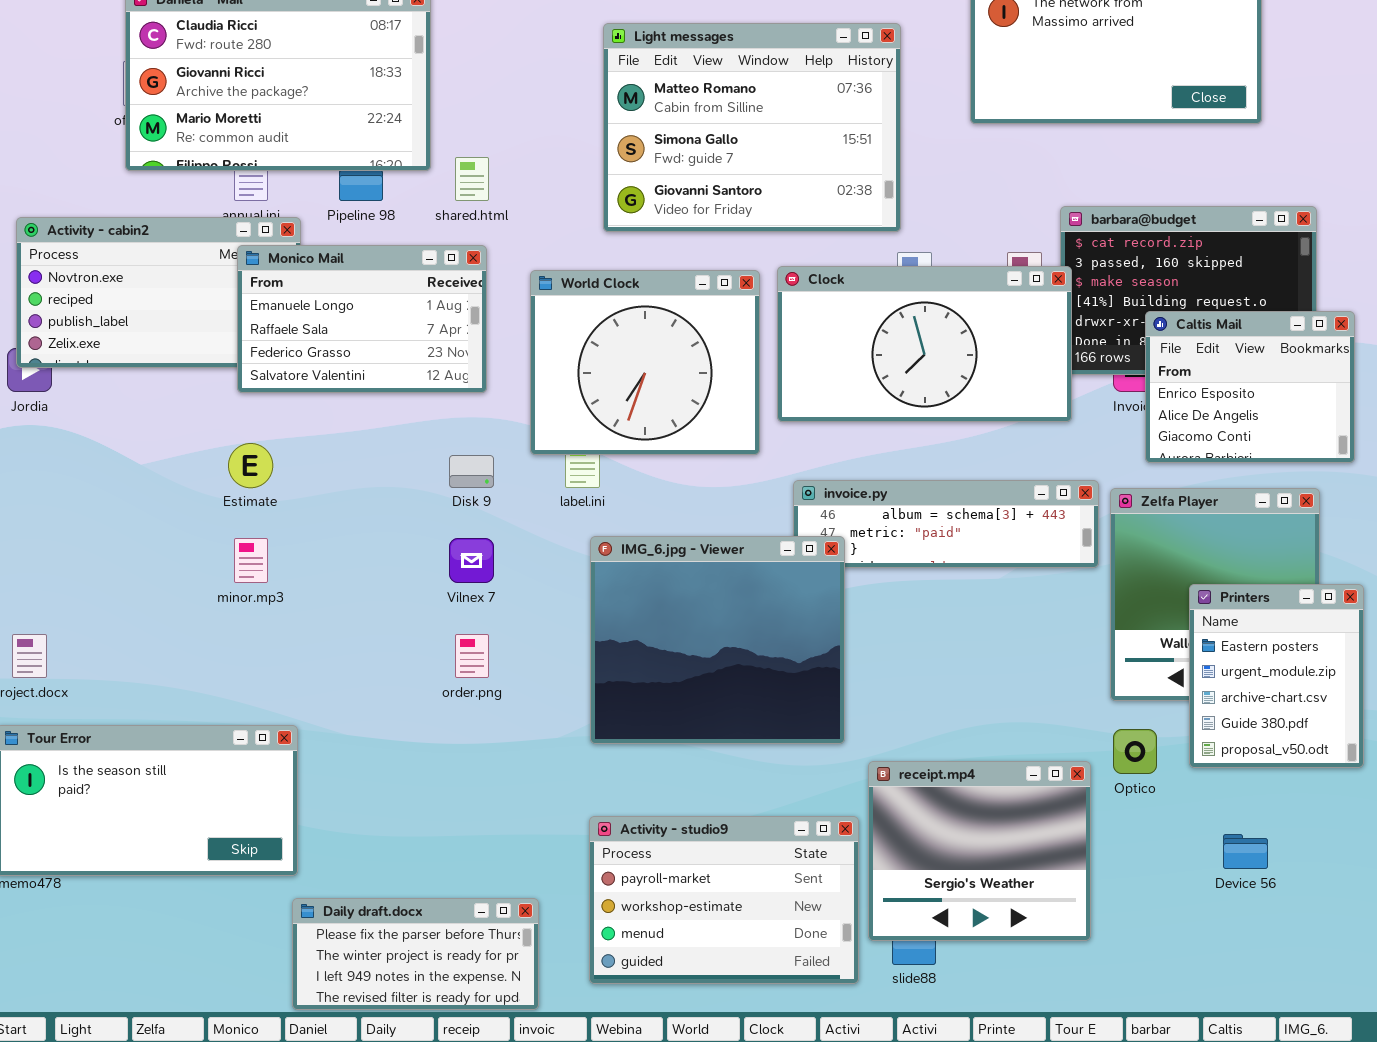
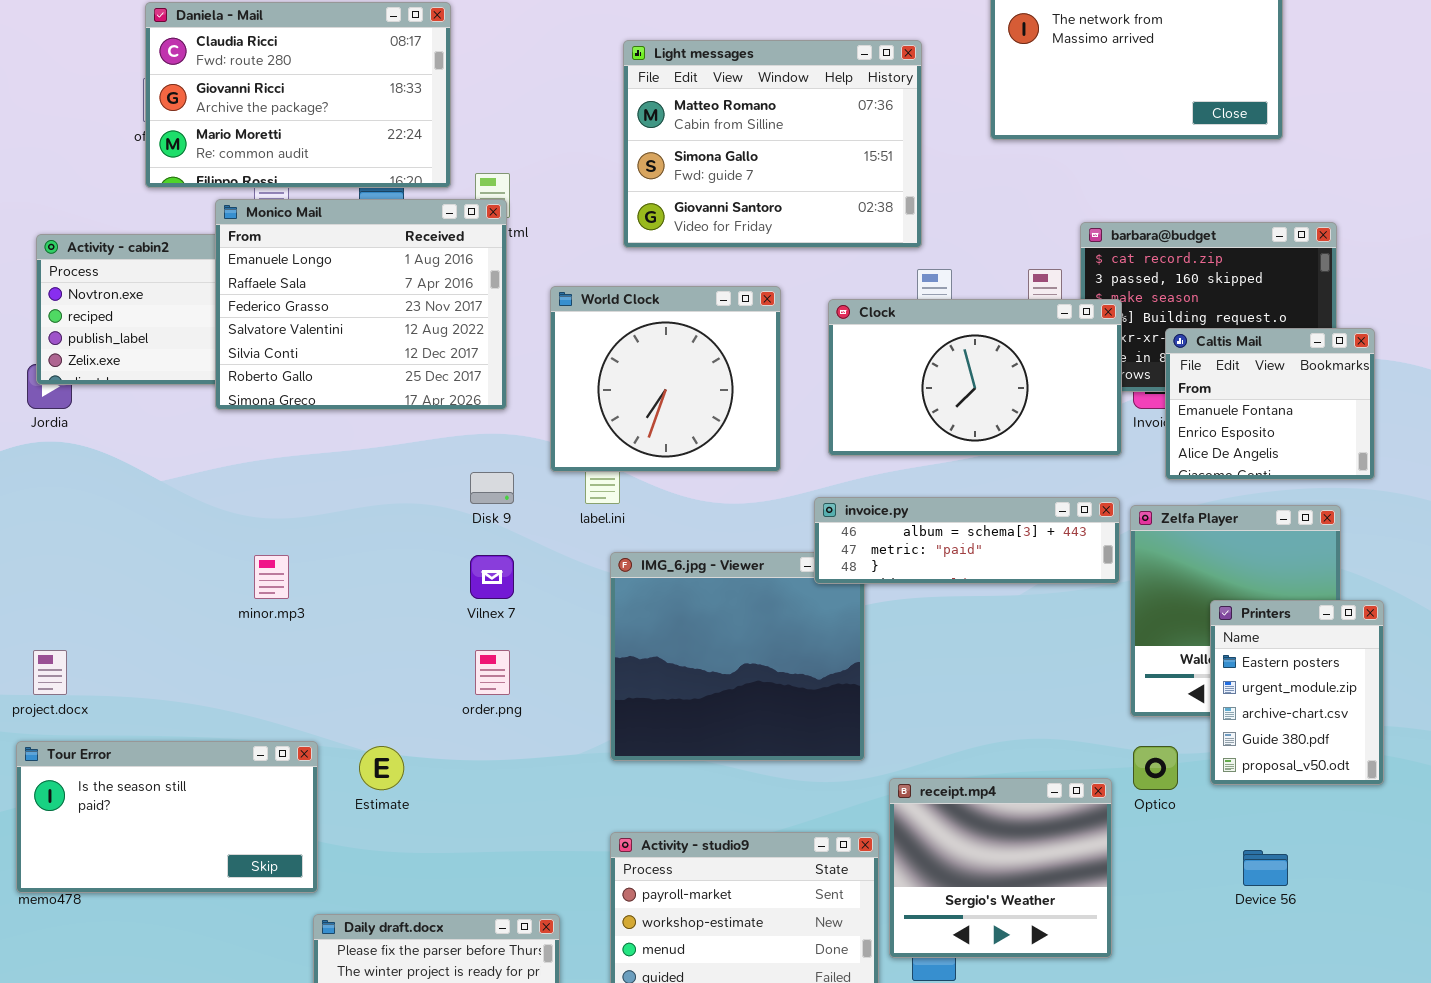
Monico Mail: [237,245,487,393] -> [215,199,507,410], resized
Clock: [777,266,1072,422] -> [828,299,1122,456], moved
Caltis Mail: [1145,311,1355,463] -> [1165,328,1375,480], scrolled up 1 row
Estimate: [228,443,273,488] -> [359,746,404,790], moved
invoice.py: [793,480,1099,568] -> [814,497,1120,584], raised

